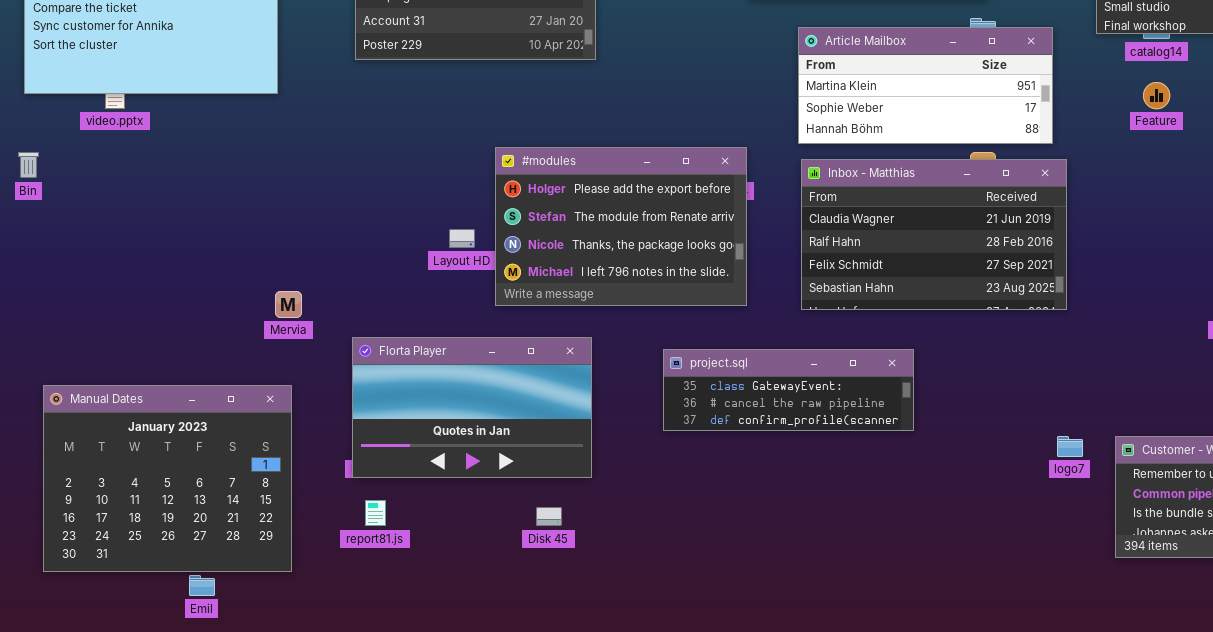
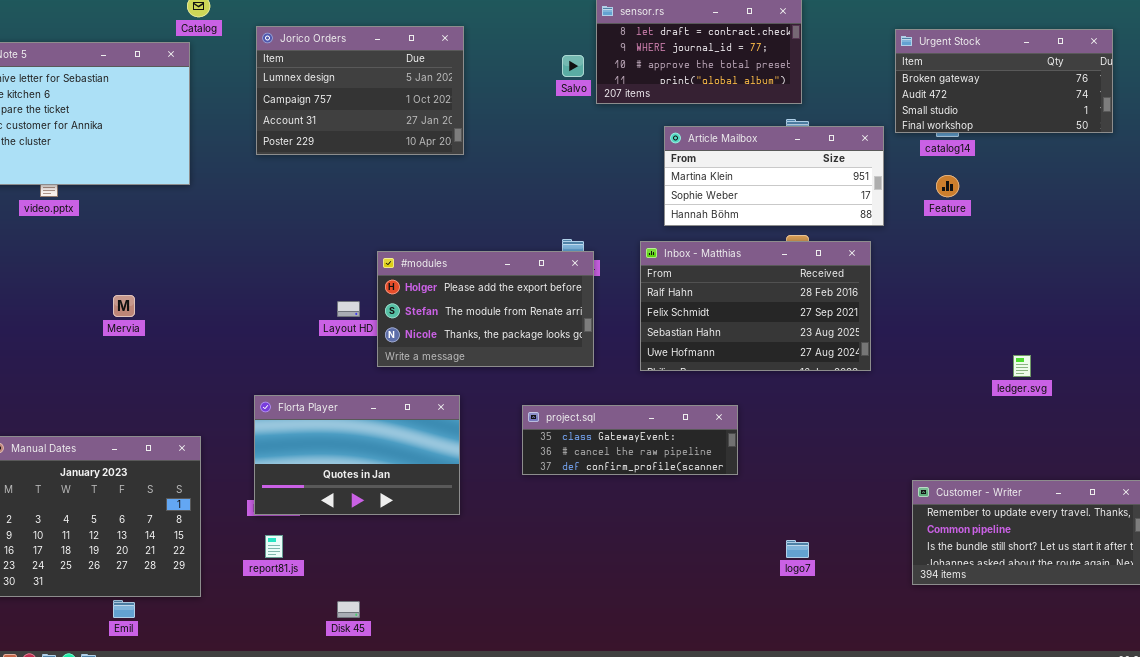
Article Mailbox: [798,27,1053,144] -> [664,126,884,226], moved
#modules: [495,147,747,306] -> [377,251,594,367], resized
Inbox - Matthias: [801,159,1067,310] -> [640,241,871,371], scrolled down 1 row
Mervia: [275,291,302,318] -> [113,295,135,317], moved
logo7: [1057,436,1083,457] -> [786,540,809,558], moved
Disk 45: [536,507,562,526] -> [337,601,360,618], moved

